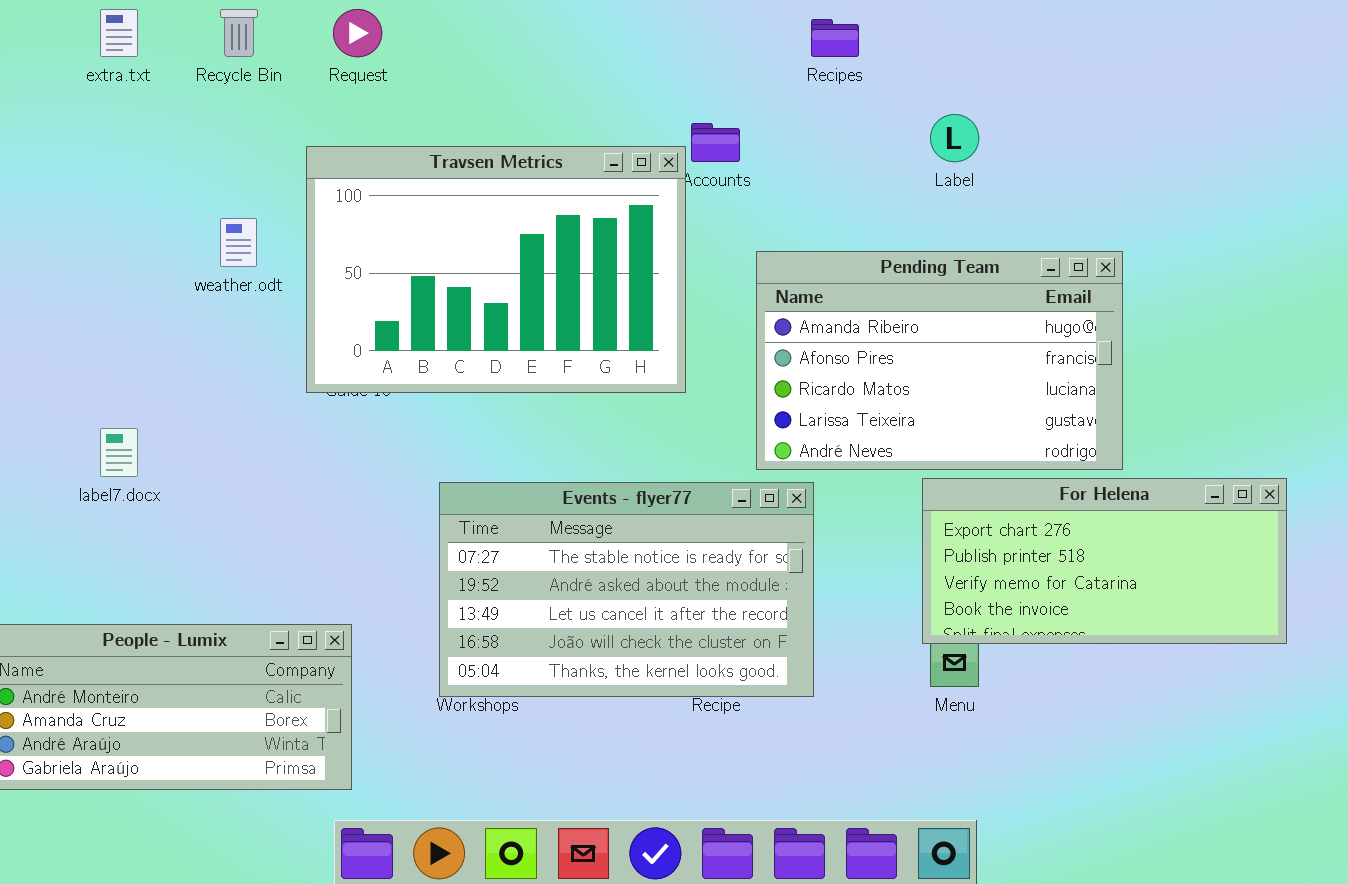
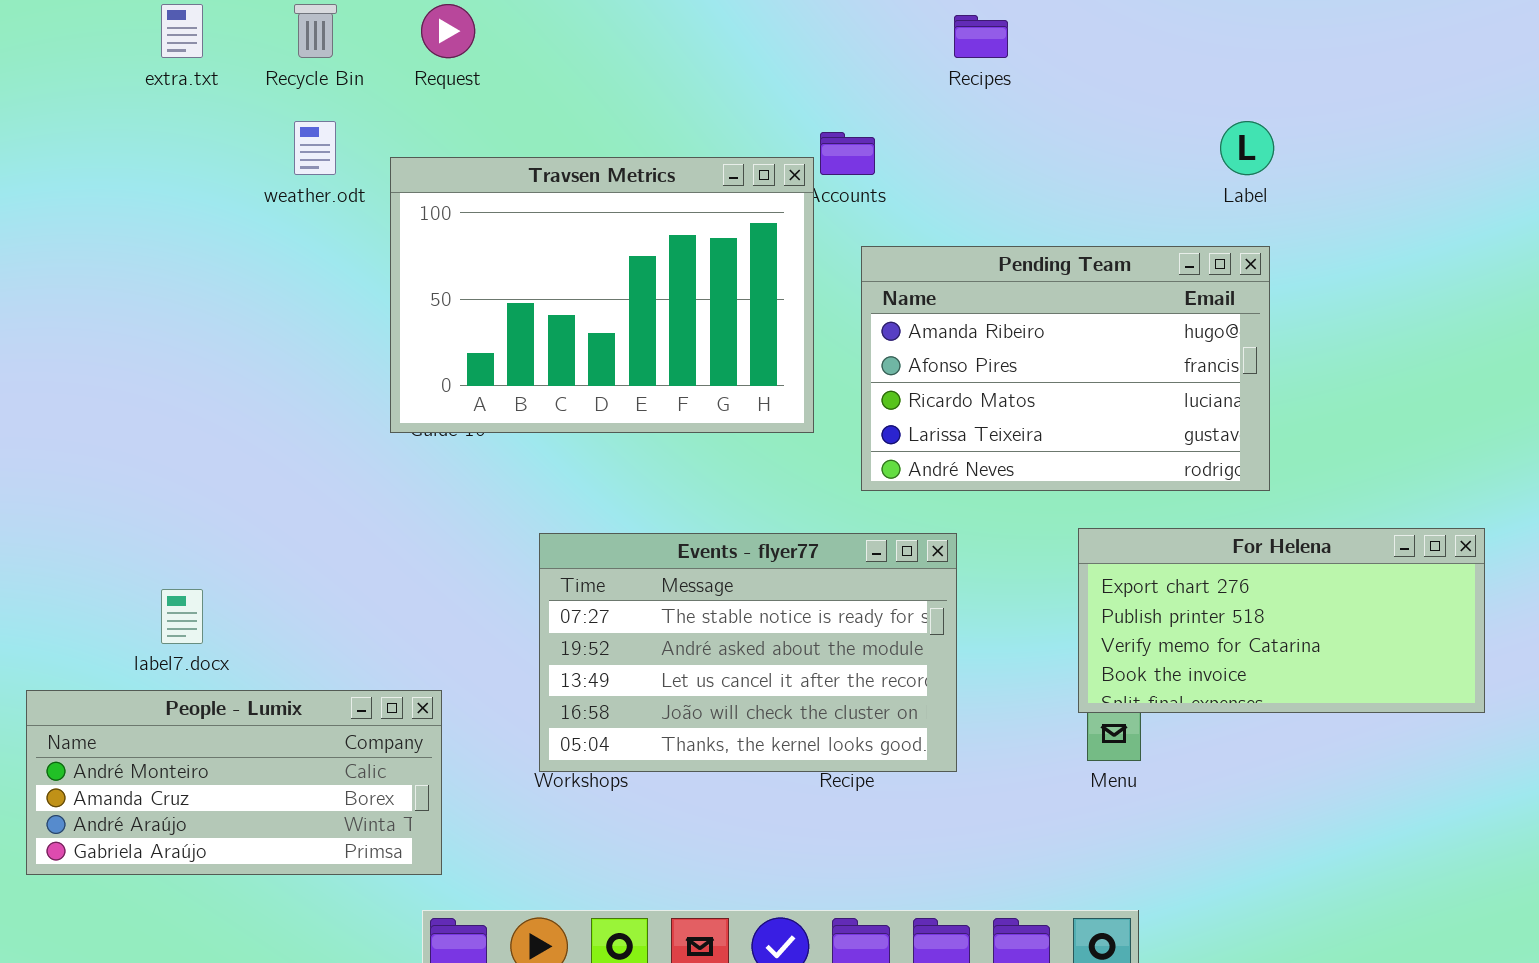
Label: [930,114,979,162] -> [1220,121,1274,175], moved
weather.odt: [220,218,257,267] -> [294,121,336,175], moved
Pending Team: [756,251,1123,470] -> [861,246,1270,491], moved
label7.docx: [100,428,138,477] -> [161,589,203,644], moved

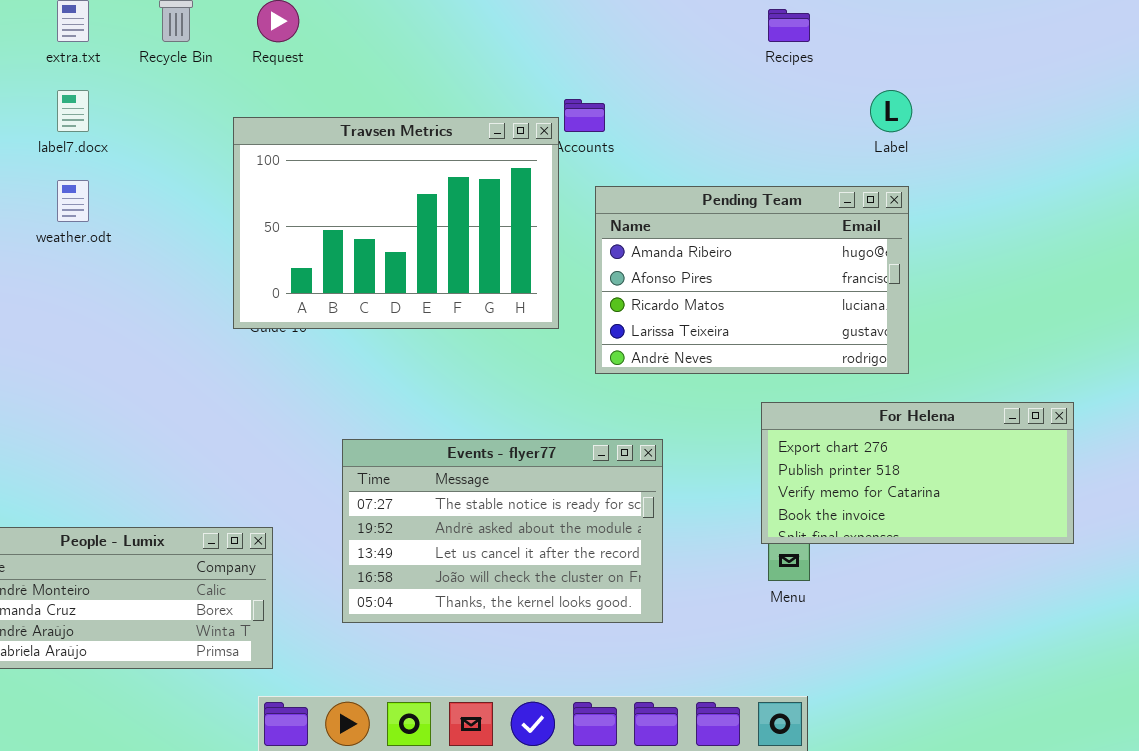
Recipes: [954,15,1008,58] -> [768,9,810,42], moved
weather.odt: [294,121,336,175] -> [57,180,89,222], moved
Events - flyer77: [539,533,957,772] -> [342,439,663,623], moved
label7.docx: [161,589,203,644] -> [57,90,89,132], moved

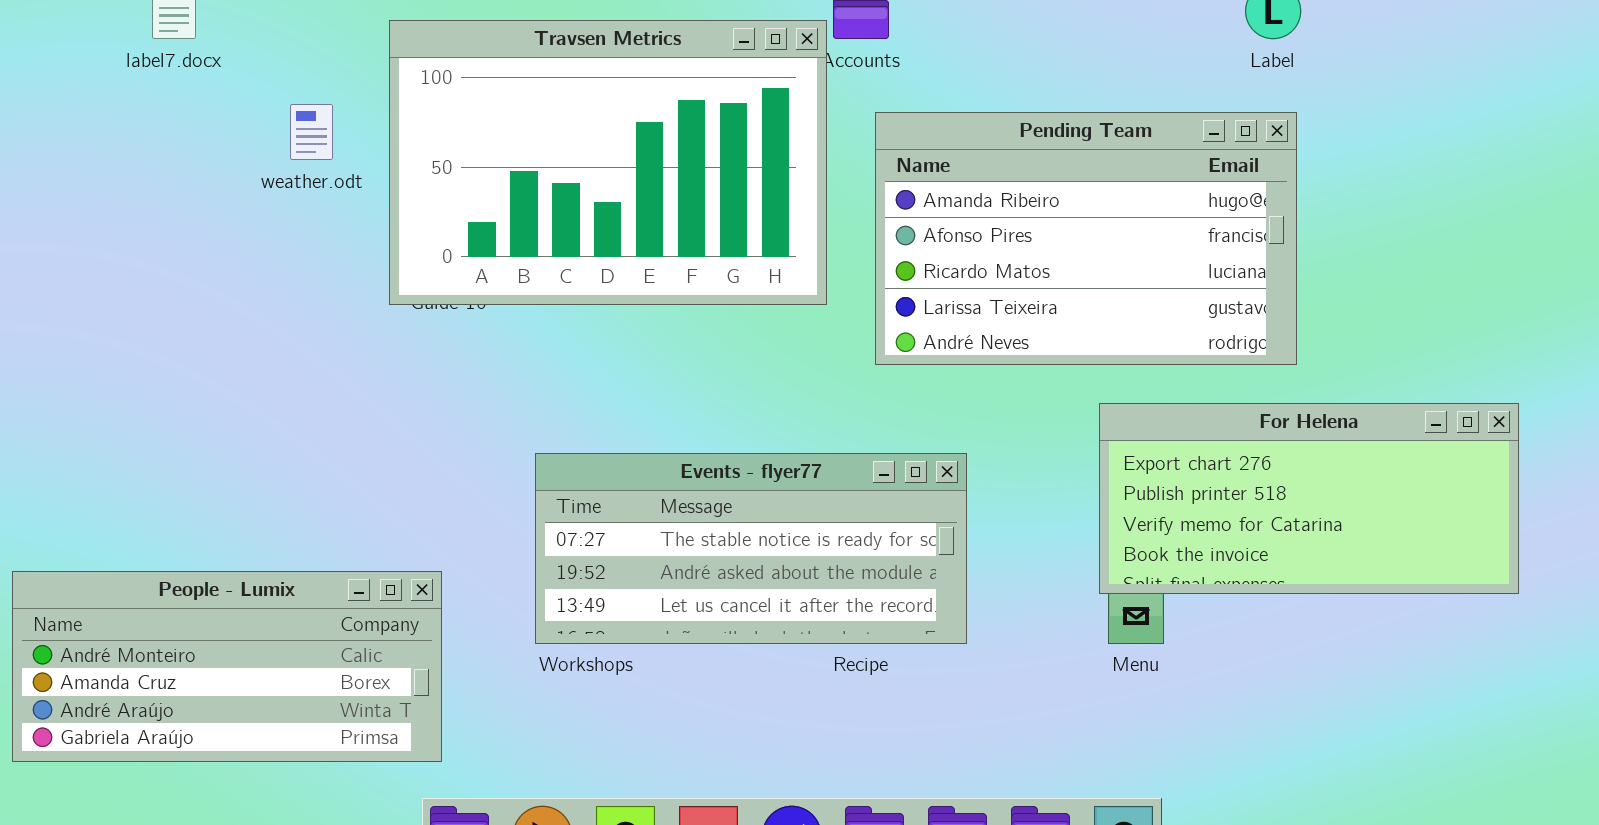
weather.odt: [57,180,89,222] -> [290,104,333,160], moved
Events - flyer77: [342,439,663,623] -> [535,453,967,644], resized

